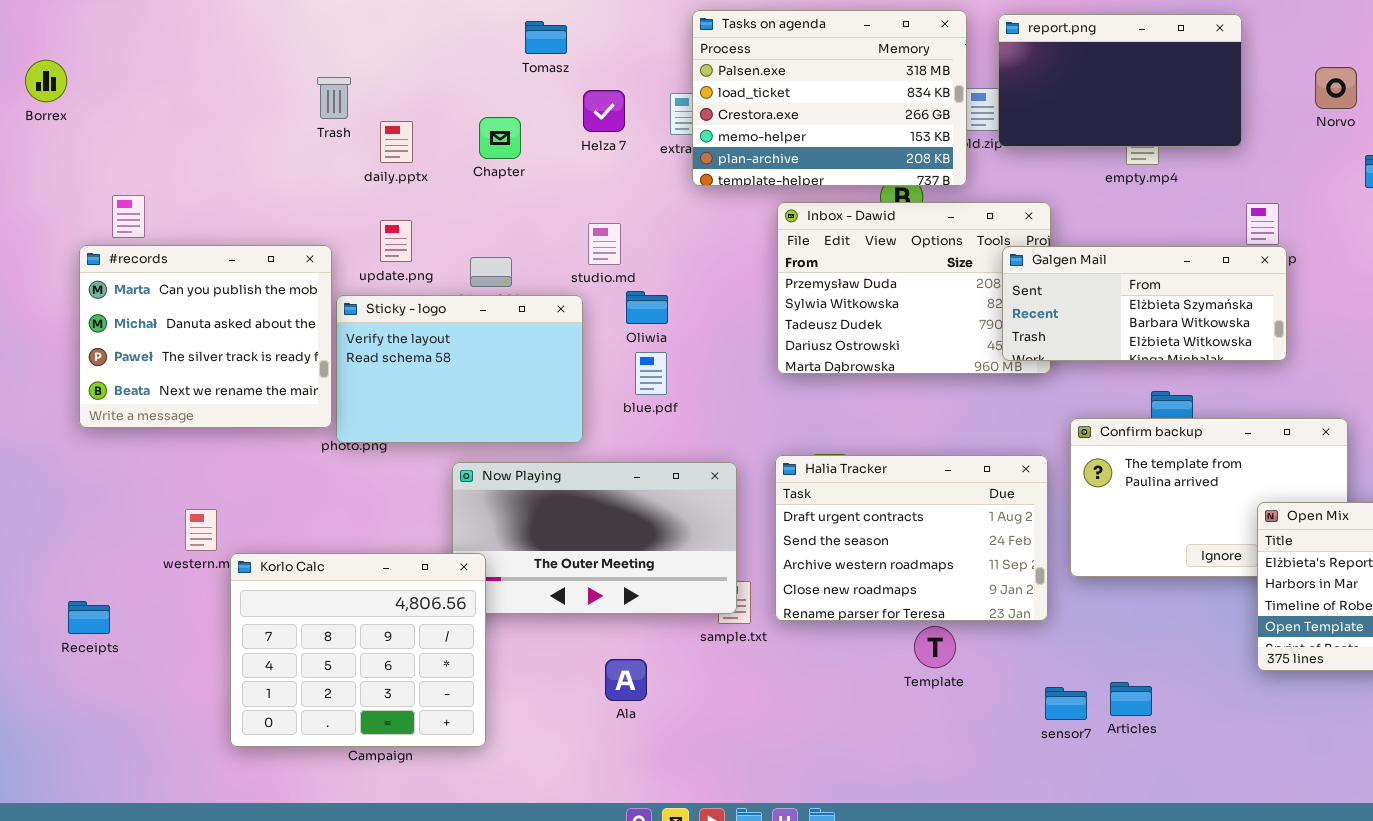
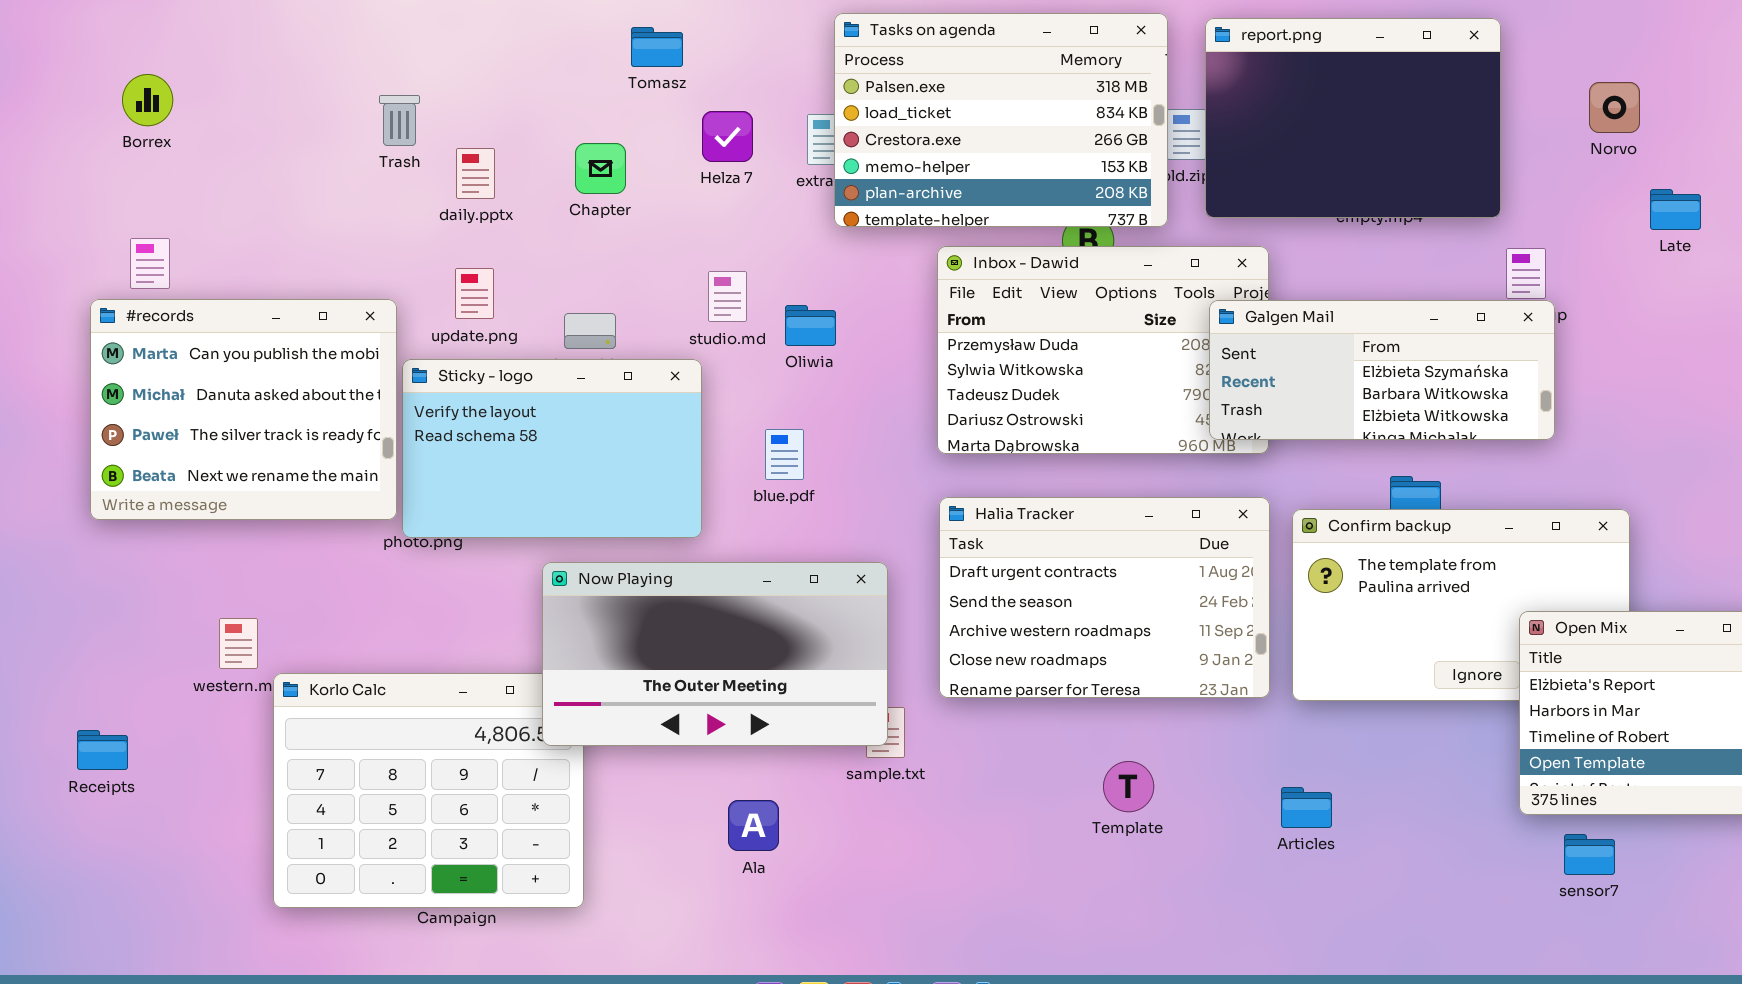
report.png: [998,14,1242,147] -> [1205,18,1501,218], resized
Borrex: [25,60,67,102] -> [122,74,173,126], moved
Oliwia: [626,291,668,324] -> [785,305,836,346], moved
Halia Tracker: [775,455,1048,621] -> [939,497,1270,698], moved
Now Playing: [452,462,737,614] -> [542,562,888,746], raised
Articles: [1110,682,1152,716] -> [1281,787,1332,828], moved
sensor7: [1045,687,1087,720] -> [1564,834,1615,875], moved

